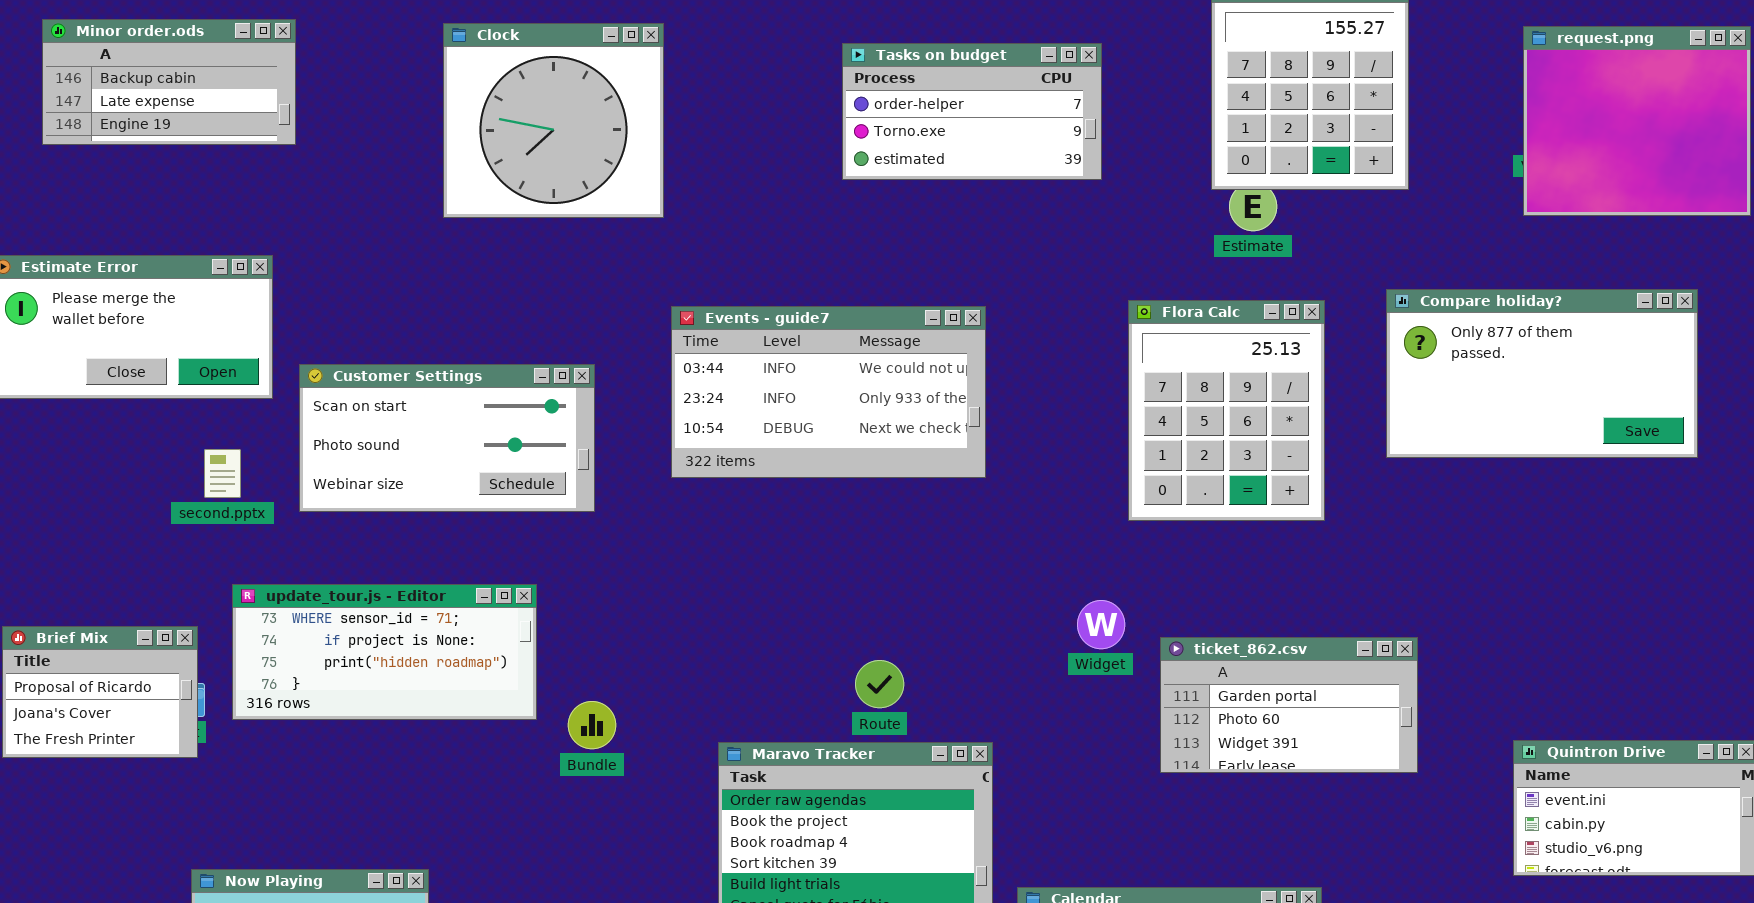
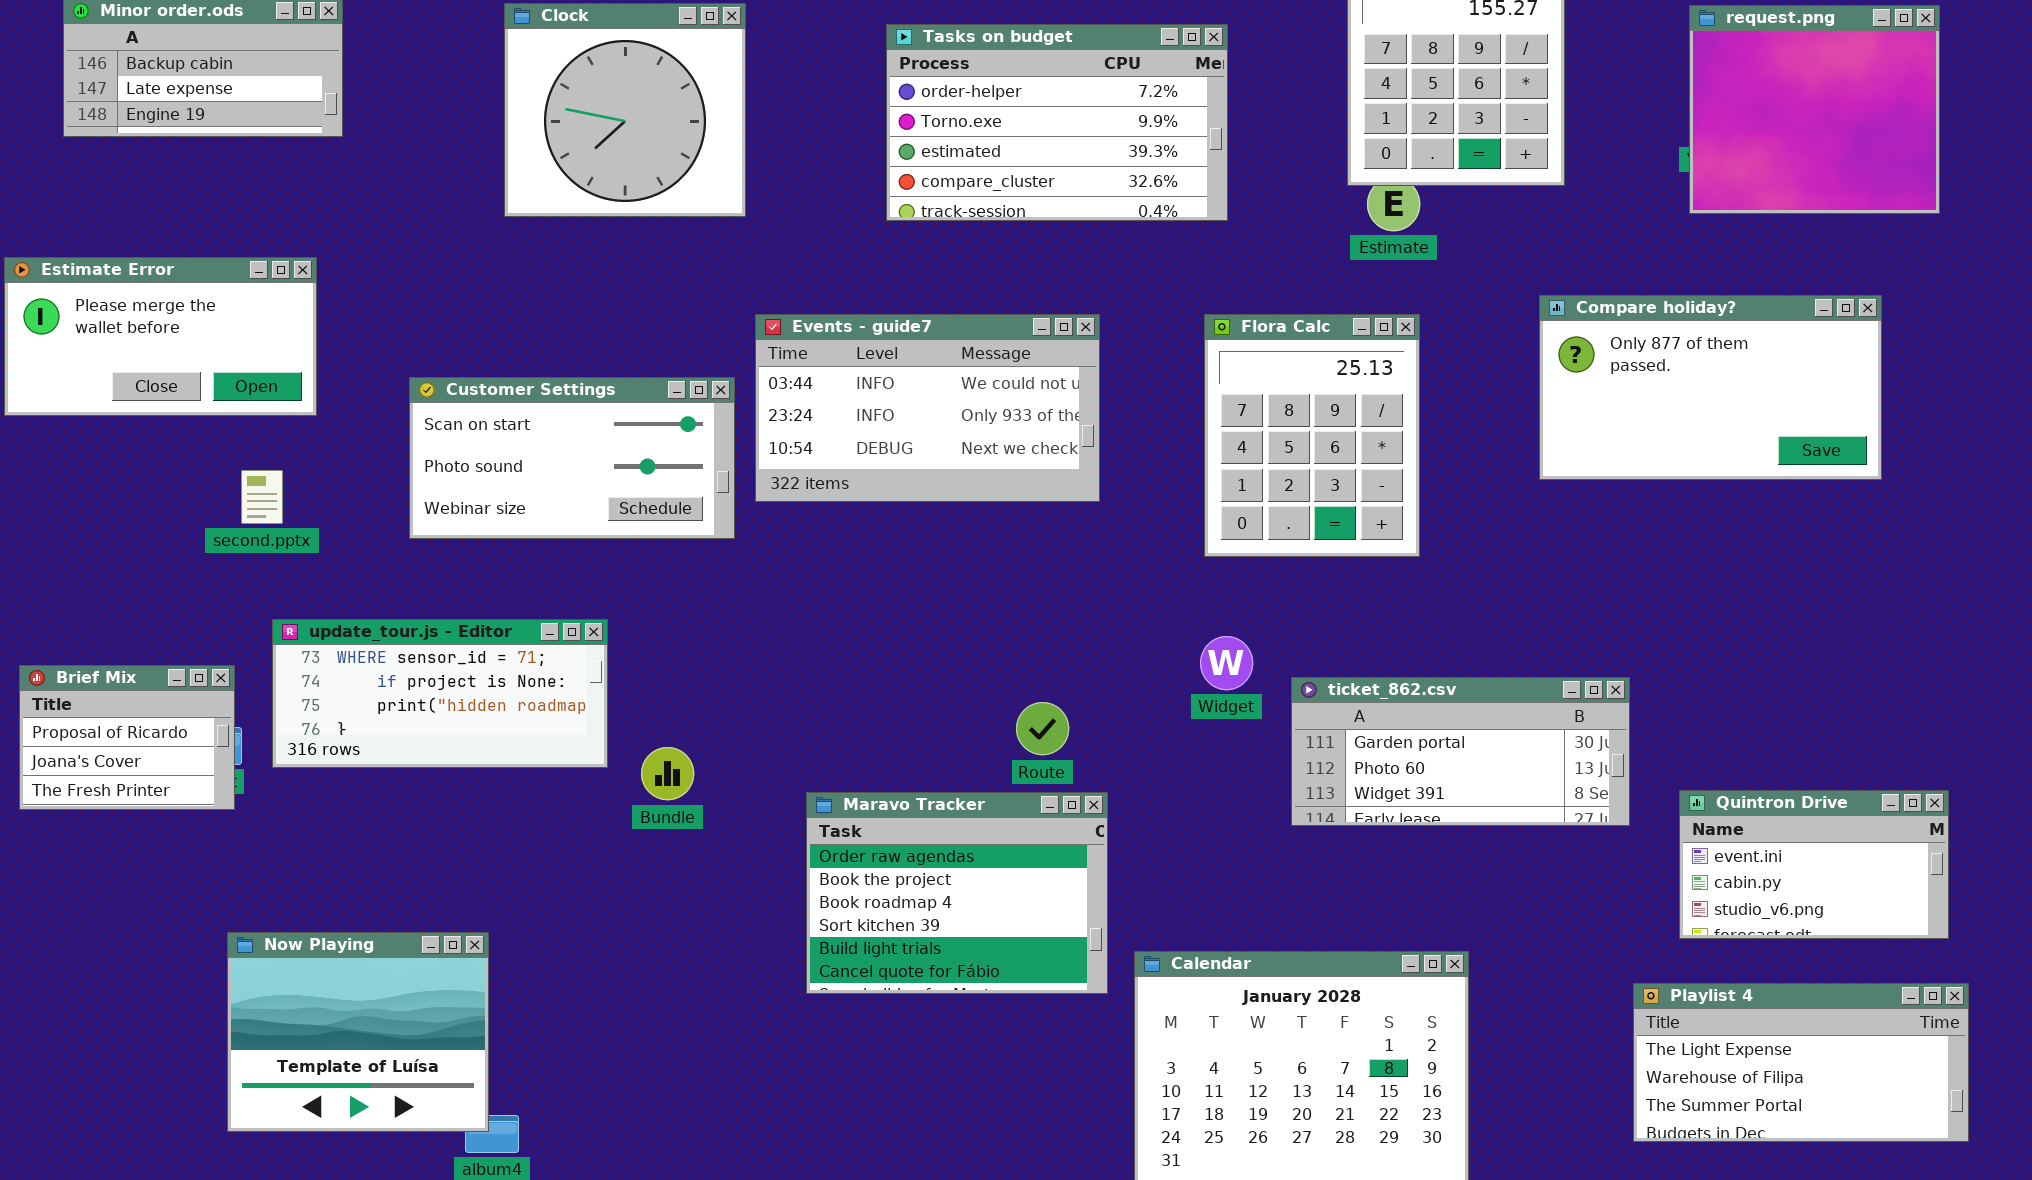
Tasks on budget: [842,43,1102,180] -> [886,24,1228,221], resized
Flora Calc: [1128,300,1325,521] -> [1204,314,1420,557], moved
Customer Settings: [299,364,595,512] -> [409,377,735,539], moved
ticket_862.csv: [1160,637,1418,773] -> [1291,677,1630,826], resized
Route: [855,660,904,708] -> [1016,702,1069,755], moved

